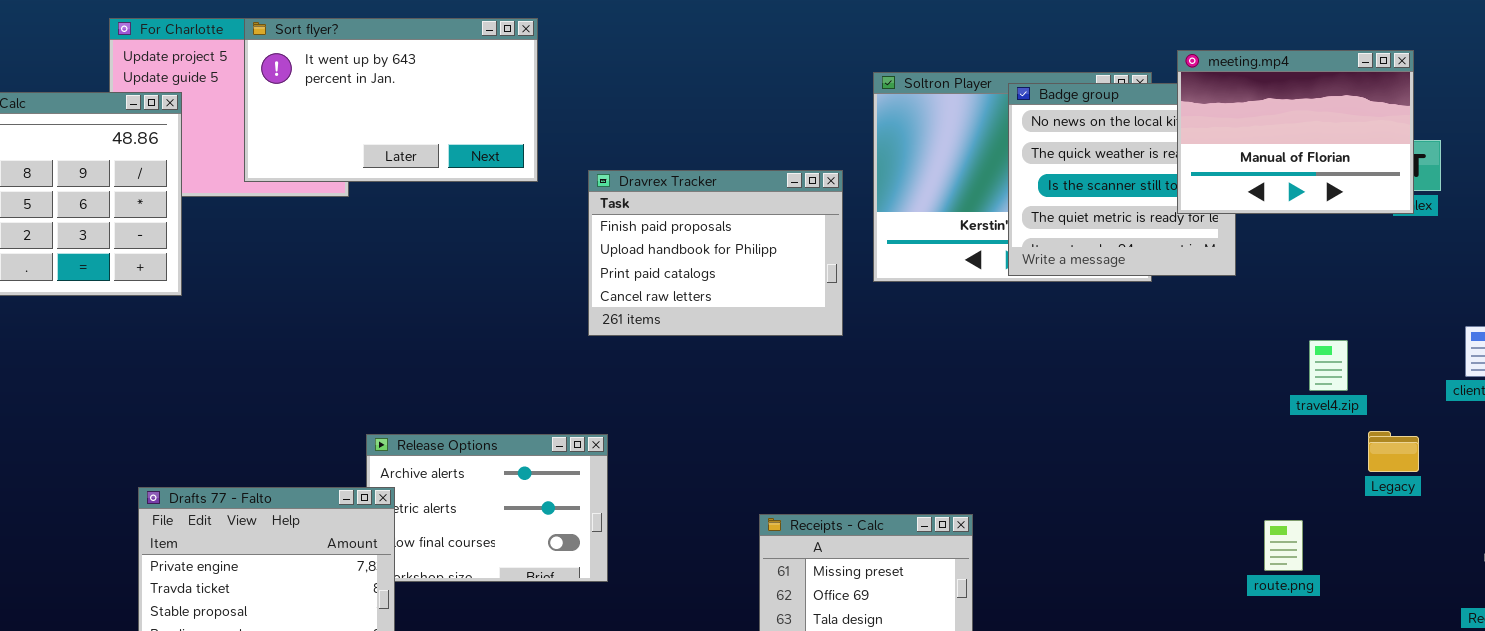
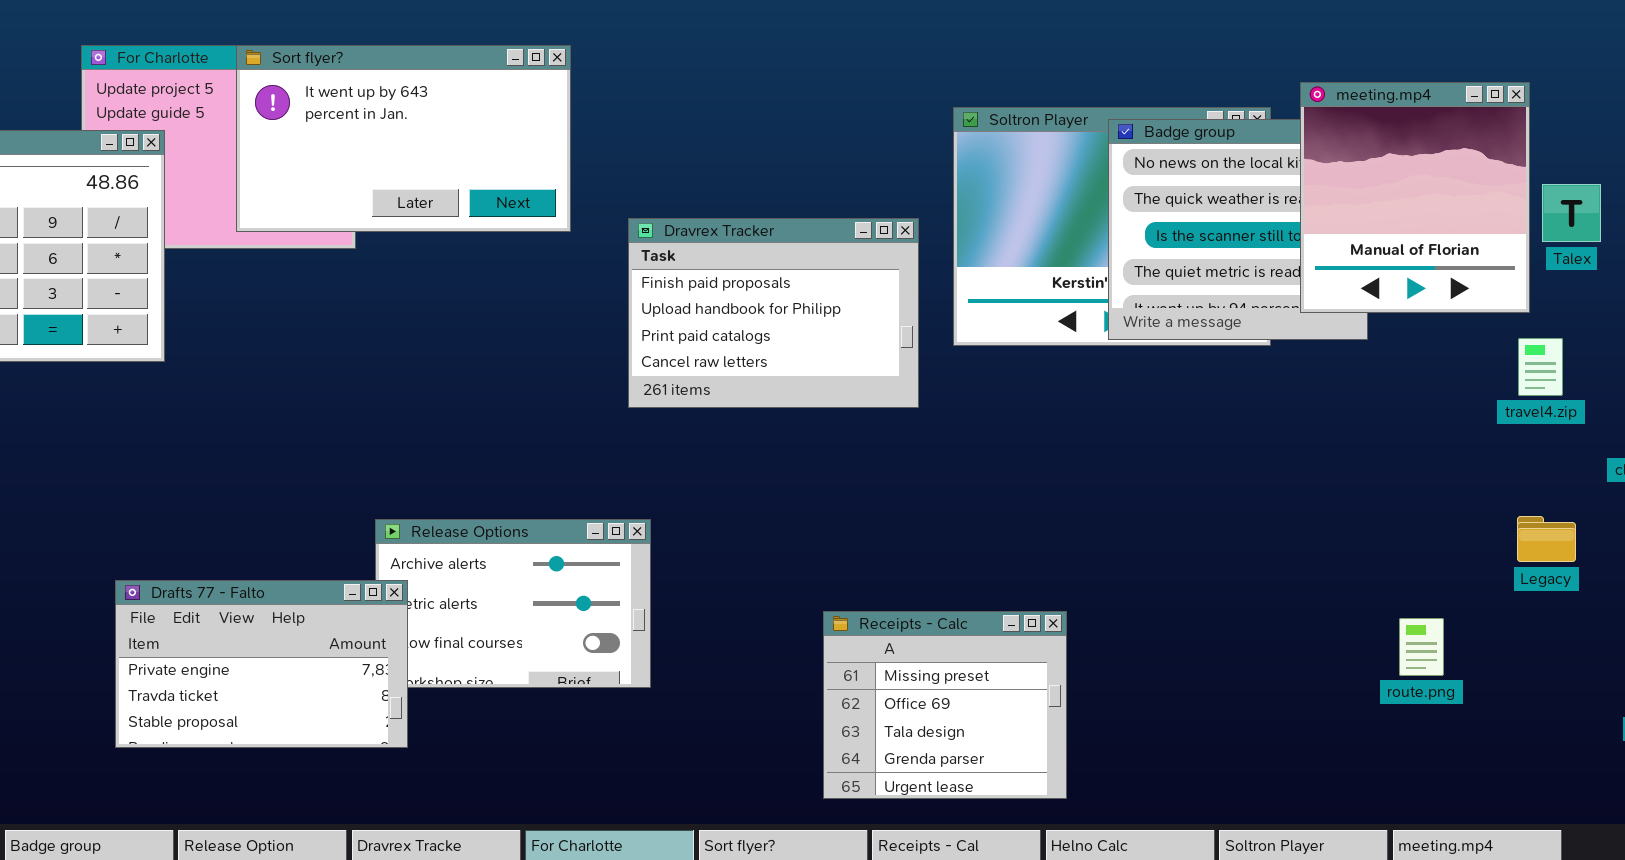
meeting.mp4: [1177,50,1414,214] -> [1300,82,1530,313], resized
travel4.zip: [1309,340,1348,391] -> [1518,338,1563,396], moved

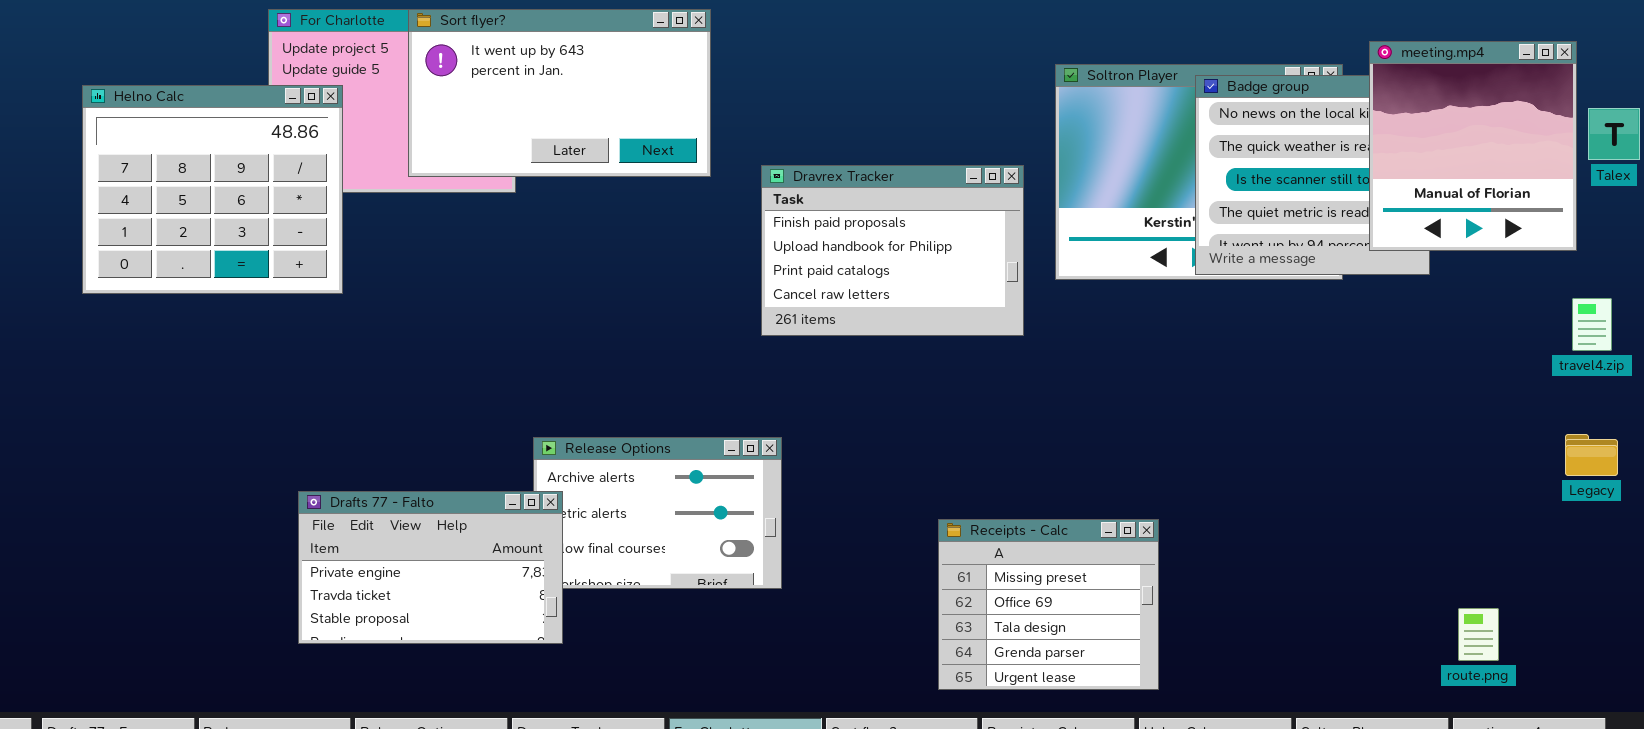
Talex: [1542,184,1601,242] -> [1588,108,1640,160], moved
travel4.zip: [1518,338,1563,396] -> [1572,298,1612,351], moved
route.png: [1399,618,1444,676] -> [1458,608,1499,661], moved

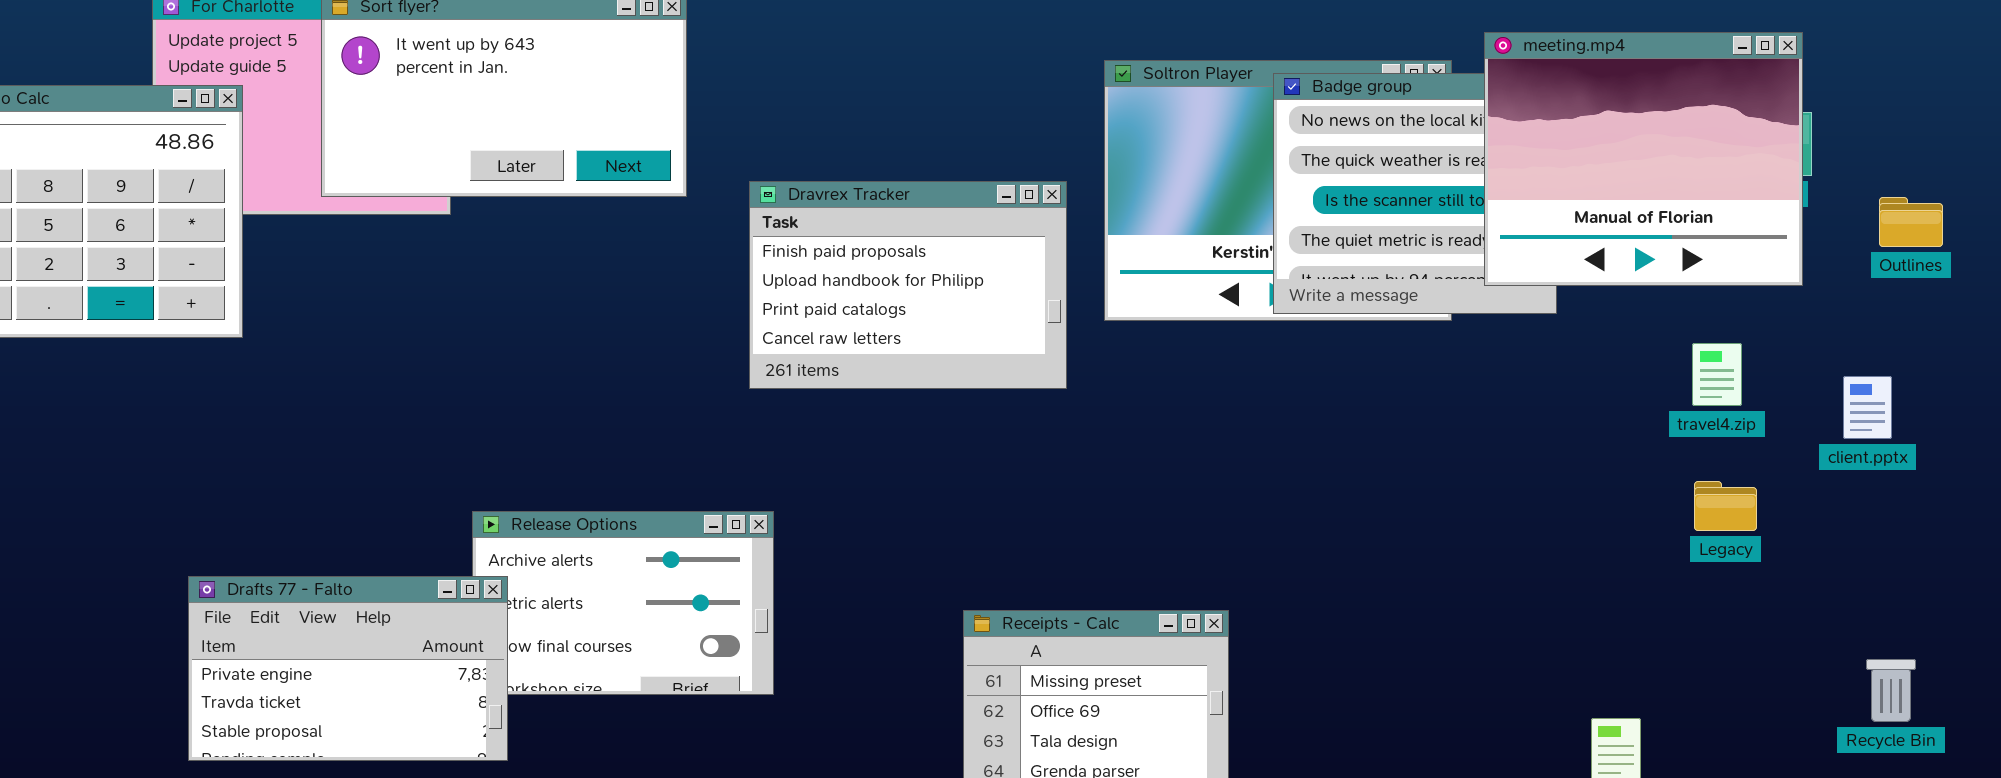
meeting.mp4: [1369,41,1577,251] -> [1484,32,1803,286], resized
travel4.zip: [1572,298,1612,351] -> [1692,343,1742,406], moved
Legacy: [1565,434,1618,476] -> [1694,481,1757,531], moved

